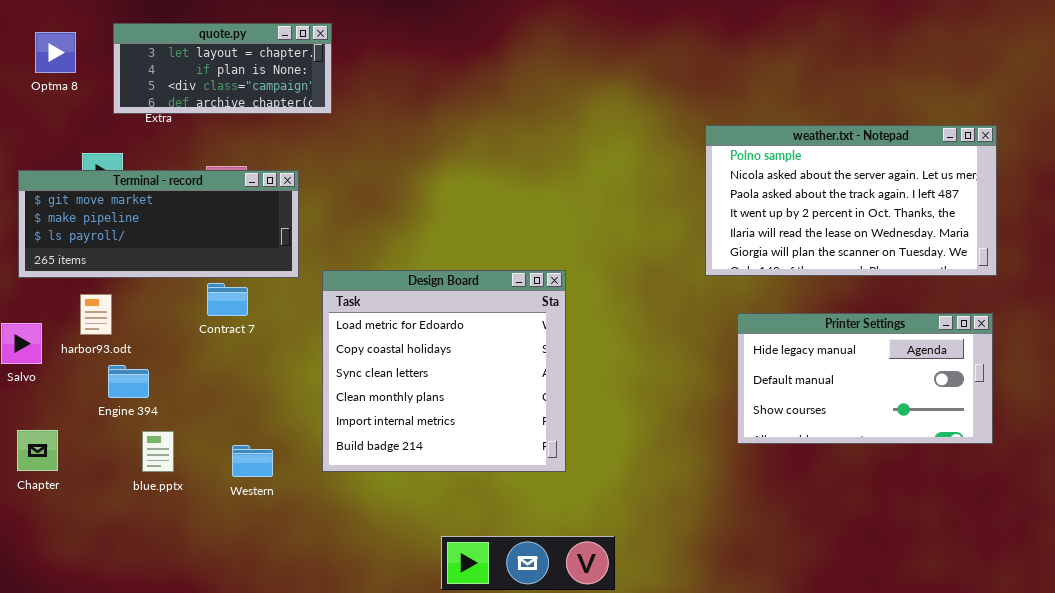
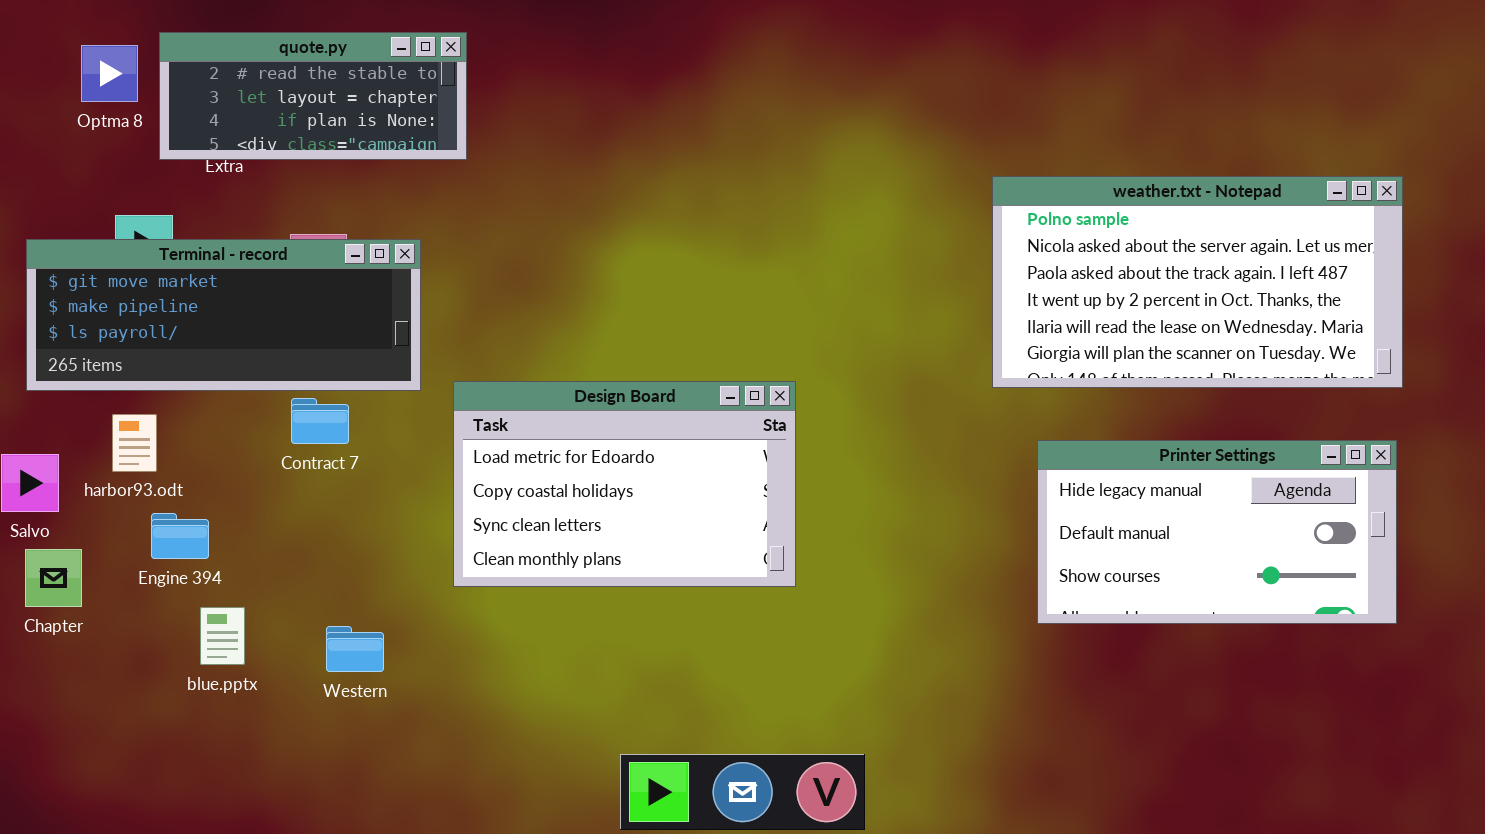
quote.py: [113,23,332,114] -> [159,32,467,160], scrolled up 1 row
Optma 8: [35,32,76,73] -> [81,45,138,102], moved
Design Board: [322,270,566,472] -> [453,381,796,587], resized
Chapter: [17,430,58,471] -> [25,549,82,607], moved

